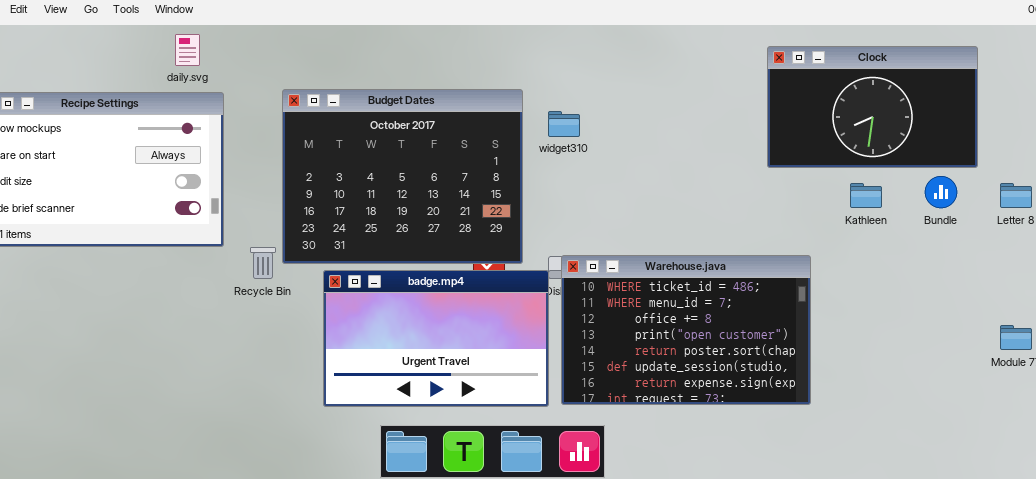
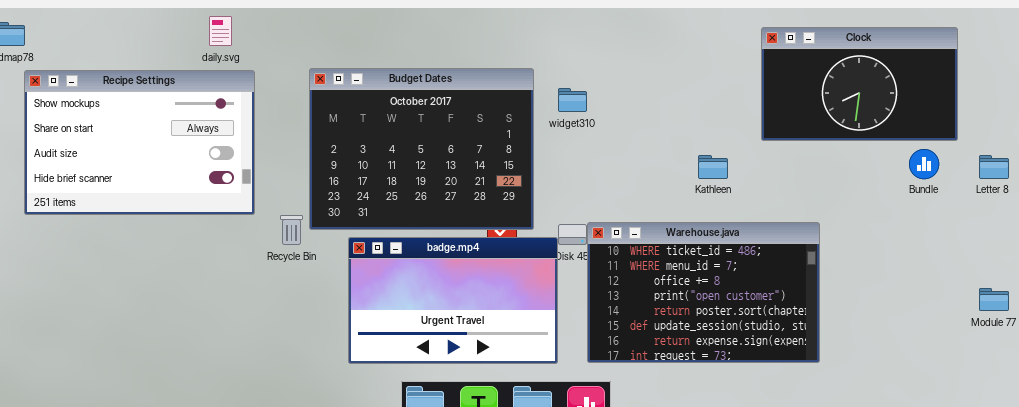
Kathleen: [850,183,882,208] -> [698,155,728,179], moved
Warehouse.java: [561,255,811,405] -> [587,222,820,363], moved

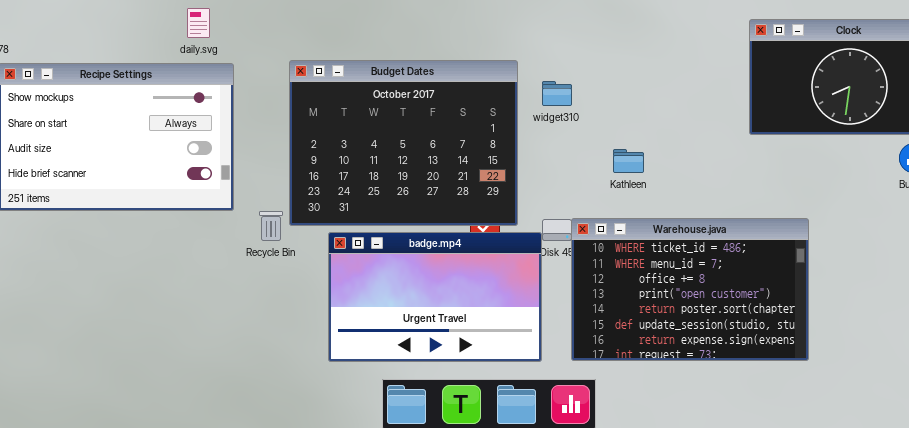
Kathleen: [698,155,728,179] -> [613,149,644,173], moved

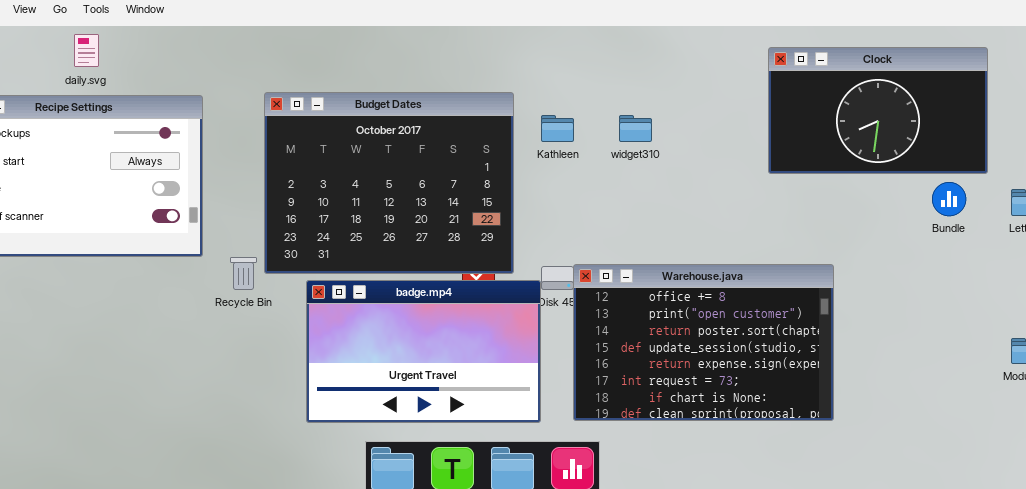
daily.svg: [187,8,210,38] -> [74,34,99,67], moved
widget310: [542,81,572,106] -> [619,115,652,142], moved
Kathleen: [613,149,644,173] -> [541,115,574,142], moved
Warehouse.java: [571,218,809,361] -> [573,264,834,421], scrolled down 2 rows

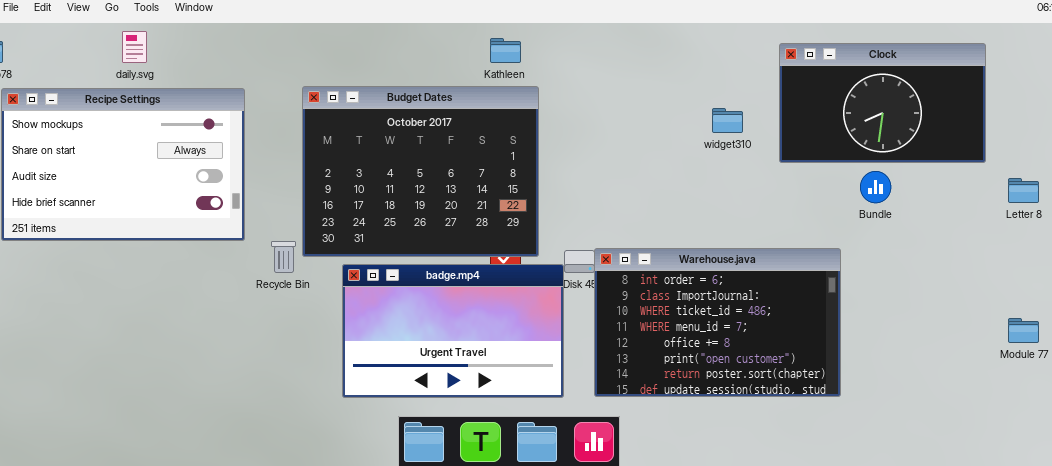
Kathleen: [541,115,574,142] -> [490,38,521,63], moved
widget310: [619,115,652,142] -> [712,108,743,133], moved
Bundle: [932,182,966,216] -> [860,171,891,203], moved
Warehouse.java: [573,264,834,421] -> [594,248,841,397], scrolled up 4 rows

